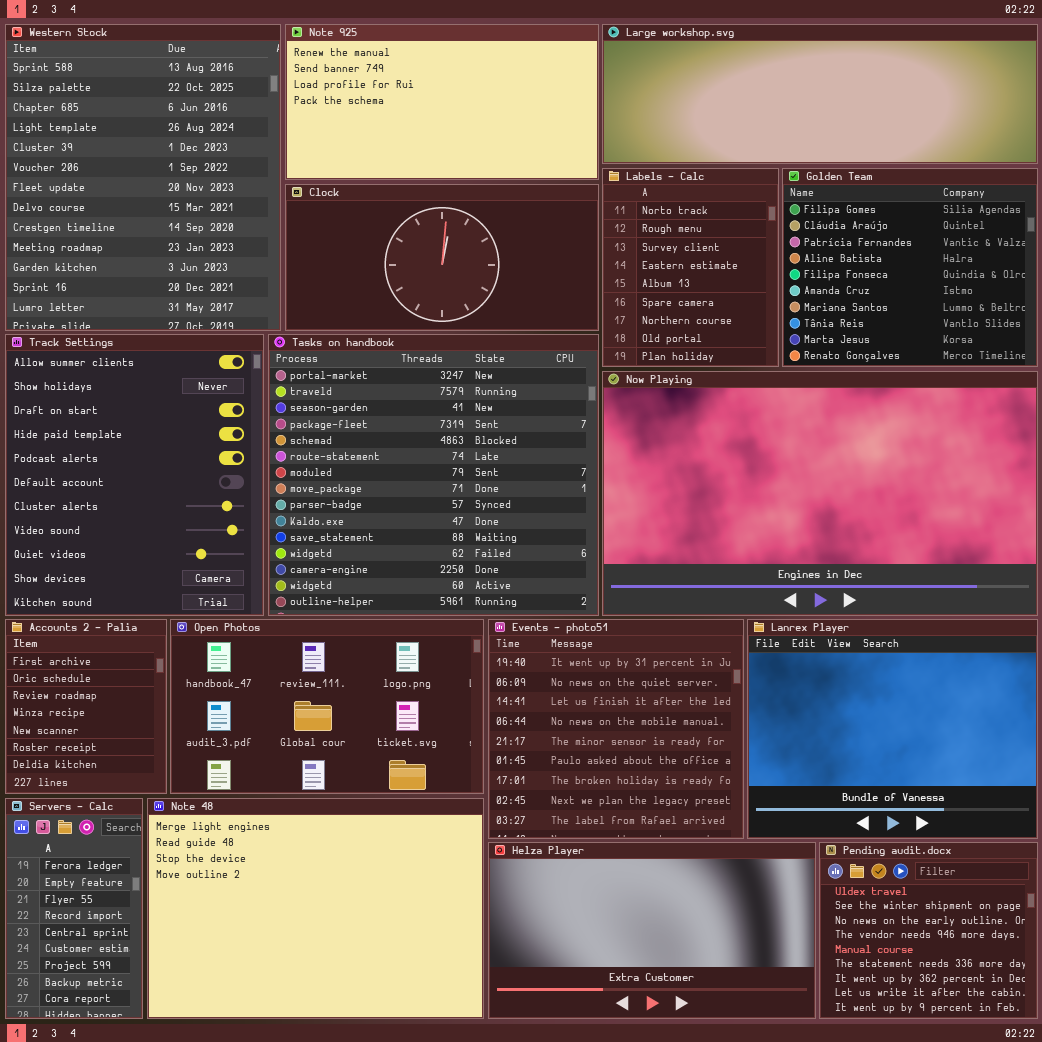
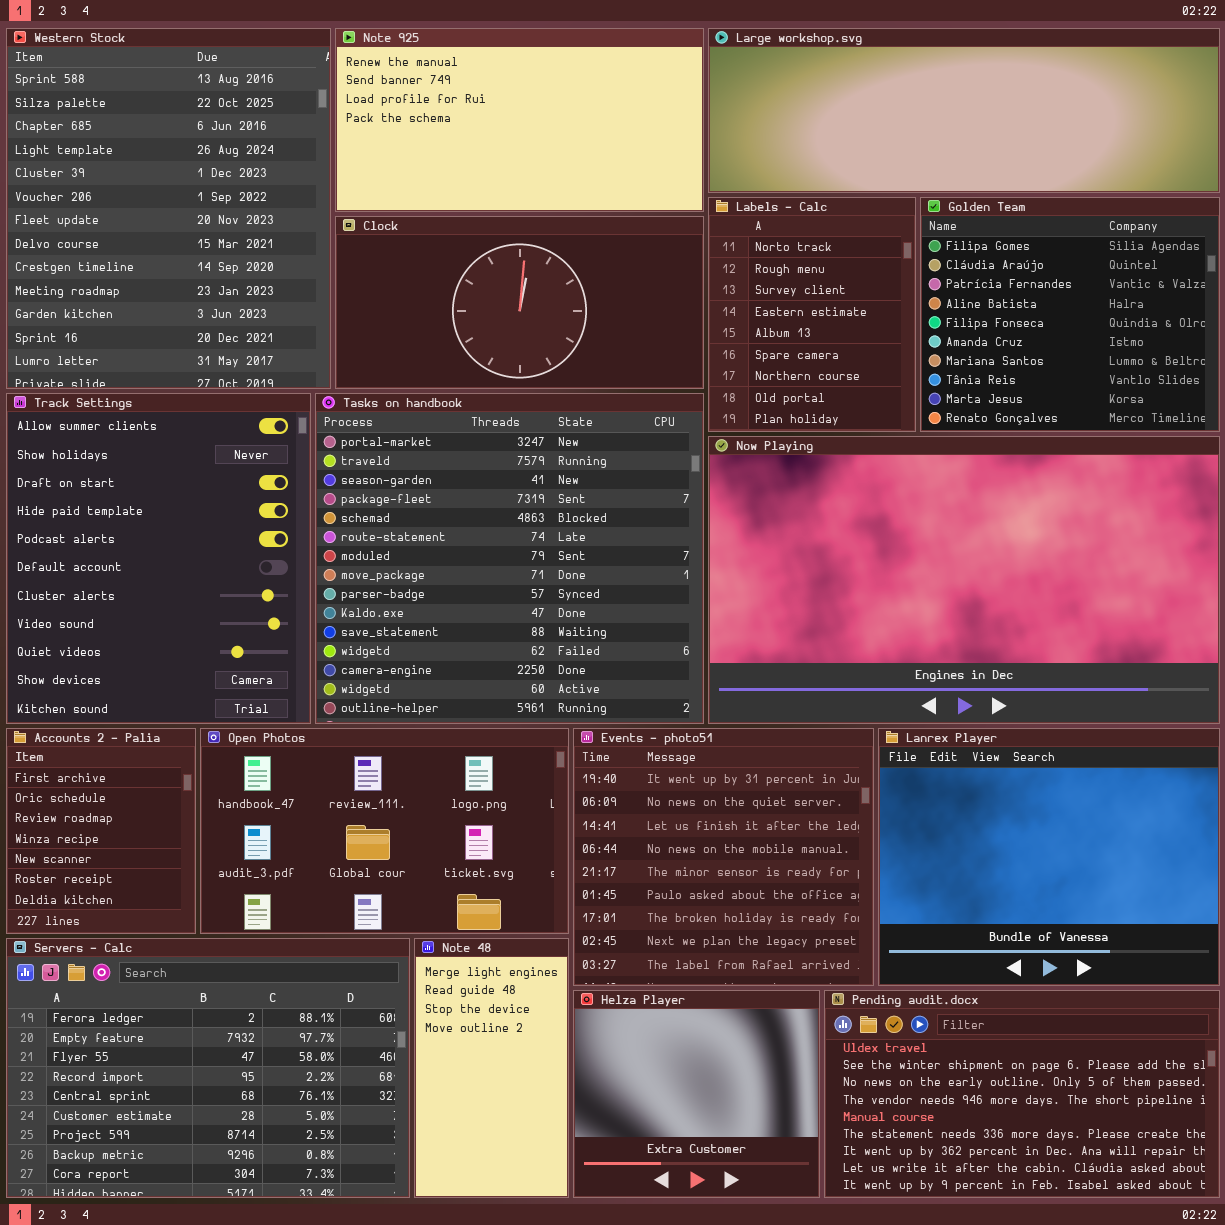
Servers - Calc: [5,798,143,1019] -> [6,938,410,1198], resized
Note 48: [147,798,484,1019] -> [414,938,569,1198], resized
Helza Player: [488,842,816,1019] -> [573,990,820,1198], resized
Pending audit.docx: [819,842,1038,1019] -> [824,990,1220,1198], resized

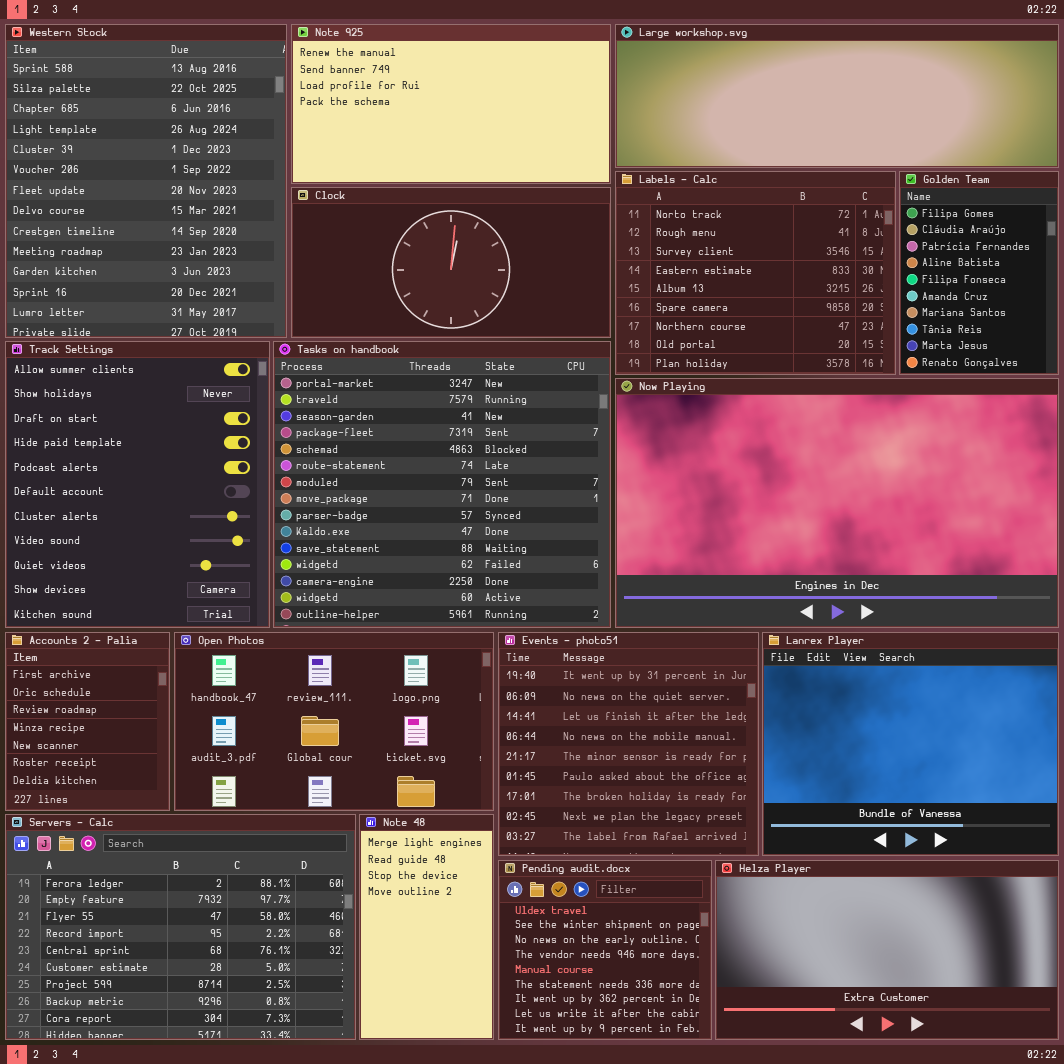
Labels - Calc: [708,197,916,432] -> [615,171,896,375], resized
Golden Team: [920,197,1220,432] -> [899,171,1059,375], resized
Helza Player: [573,990,820,1198] -> [715,860,1059,1040], moved, resized
Pending audit.docx: [824,990,1220,1198] -> [498,860,712,1040], moved, resized

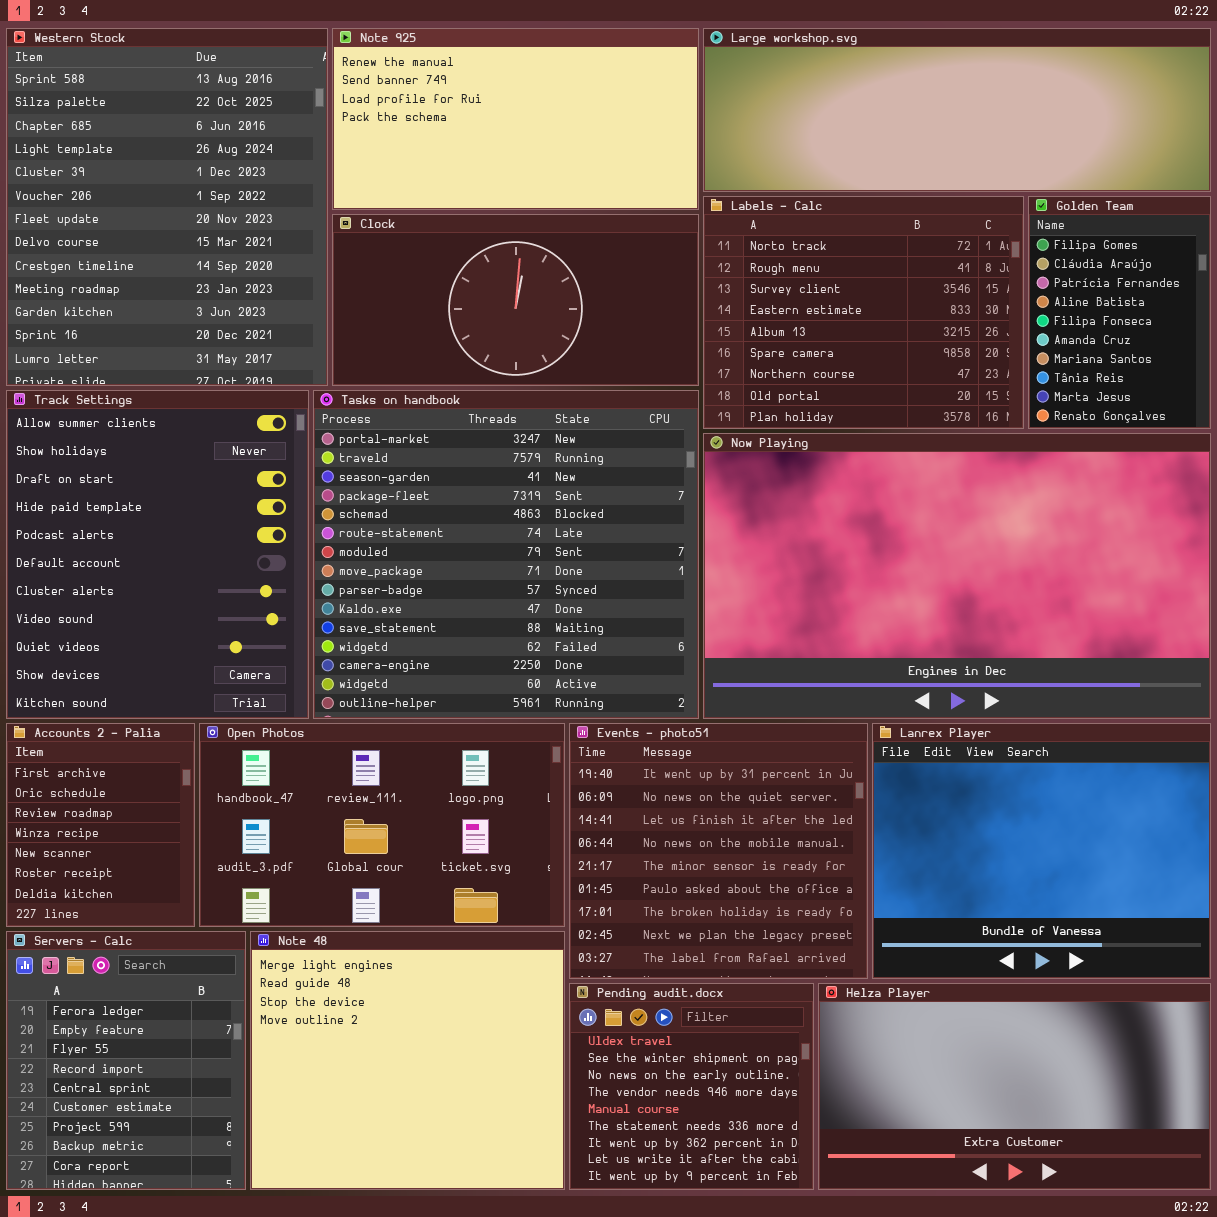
Servers - Calc: [5,814,356,1040] -> [6,931,246,1190], resized
Note 48: [359,814,494,1040] -> [250,931,565,1190], resized

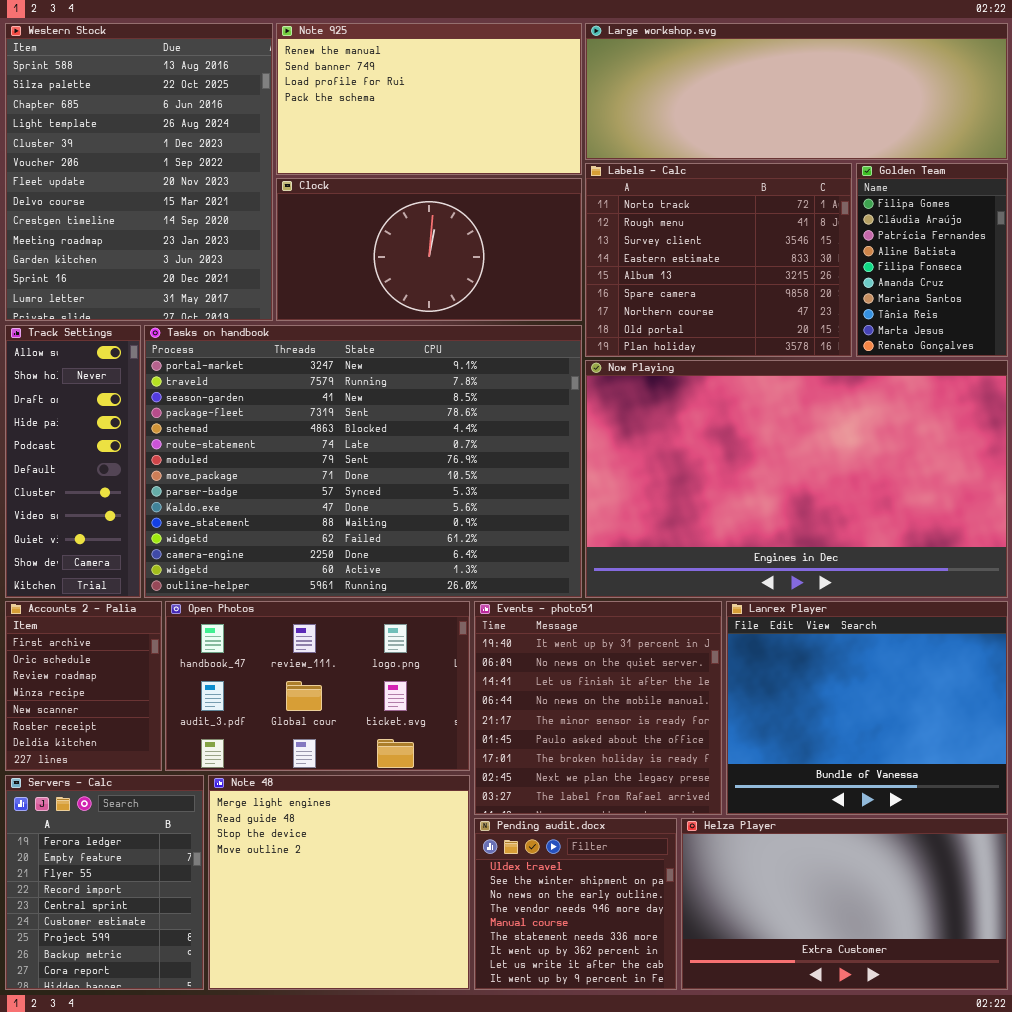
Track Settings: [6,390,309,719] -> [5,325,141,598], resized
Tasks on handbook: [313,390,699,719] -> [144,325,582,598], resized

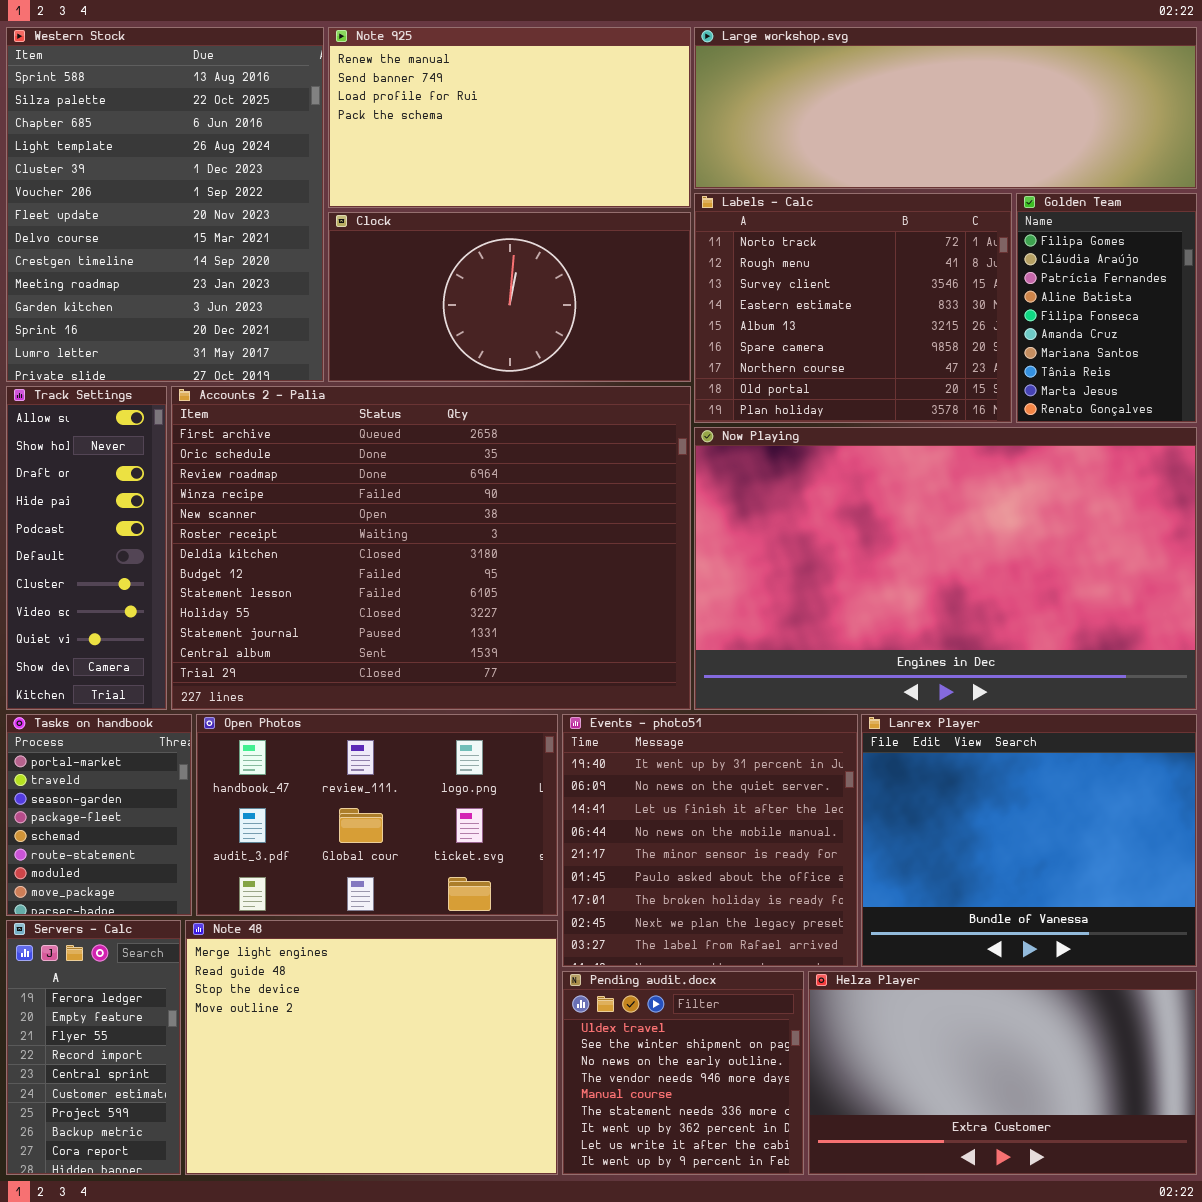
Tasks on handbook: [144,325,582,598] -> [6,714,192,916], moved, resized
Accounts 2 - Palia: [5,601,162,771] -> [171,386,691,710], moved, resized
Servers - Calc: [5,775,204,990] -> [6,920,181,1175], resized
Note 48: [208,775,470,990] -> [185,920,558,1175], resized

